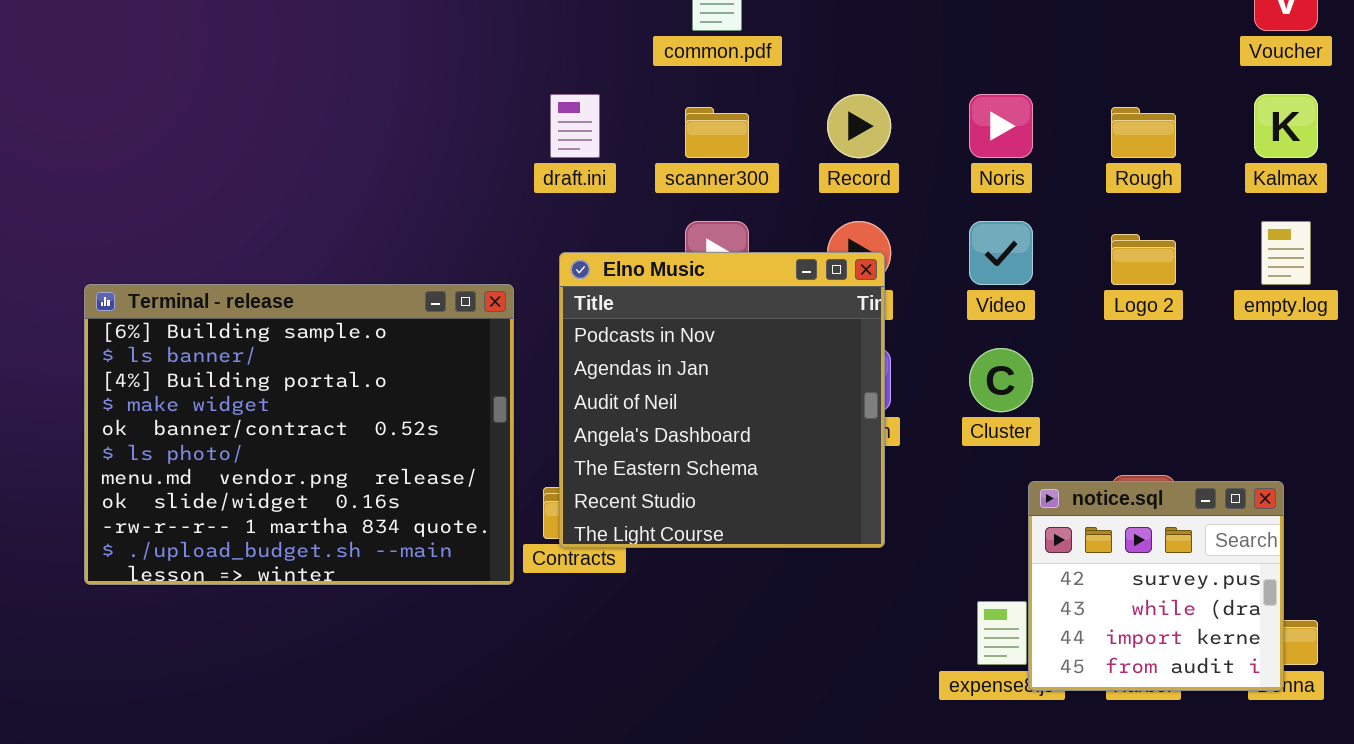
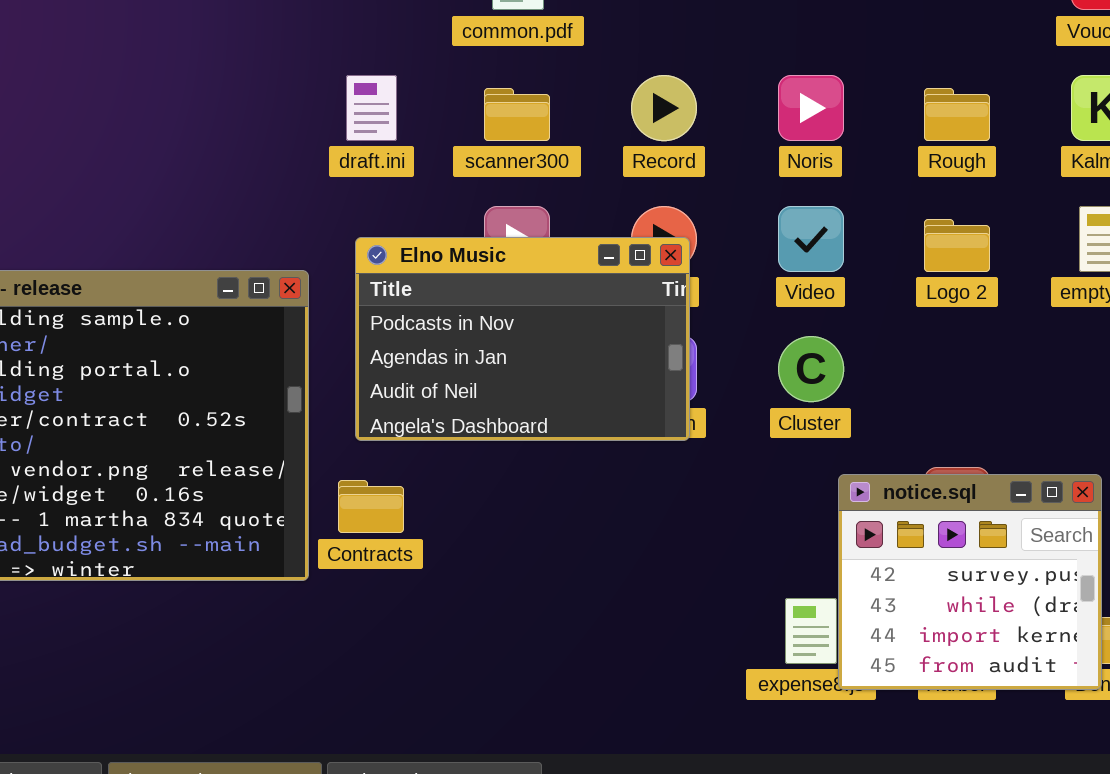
Elno Music: [559,252,885,548] -> [355,237,690,441], resized

